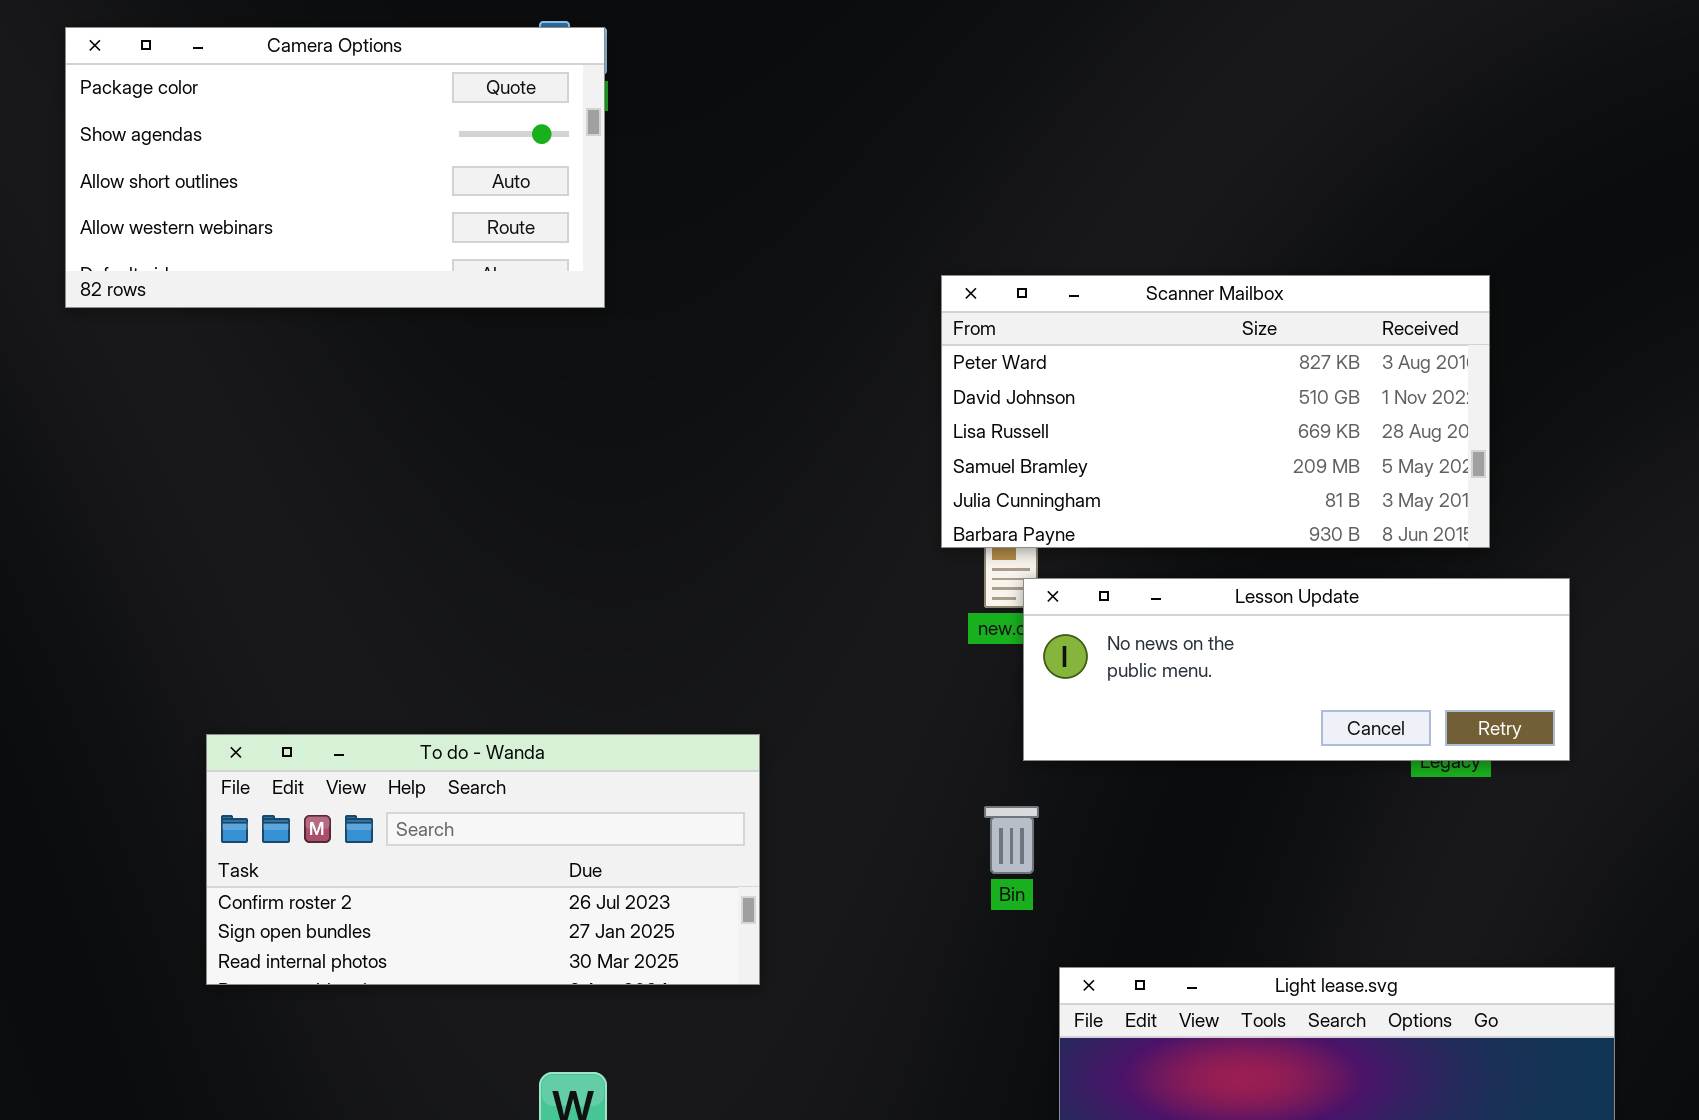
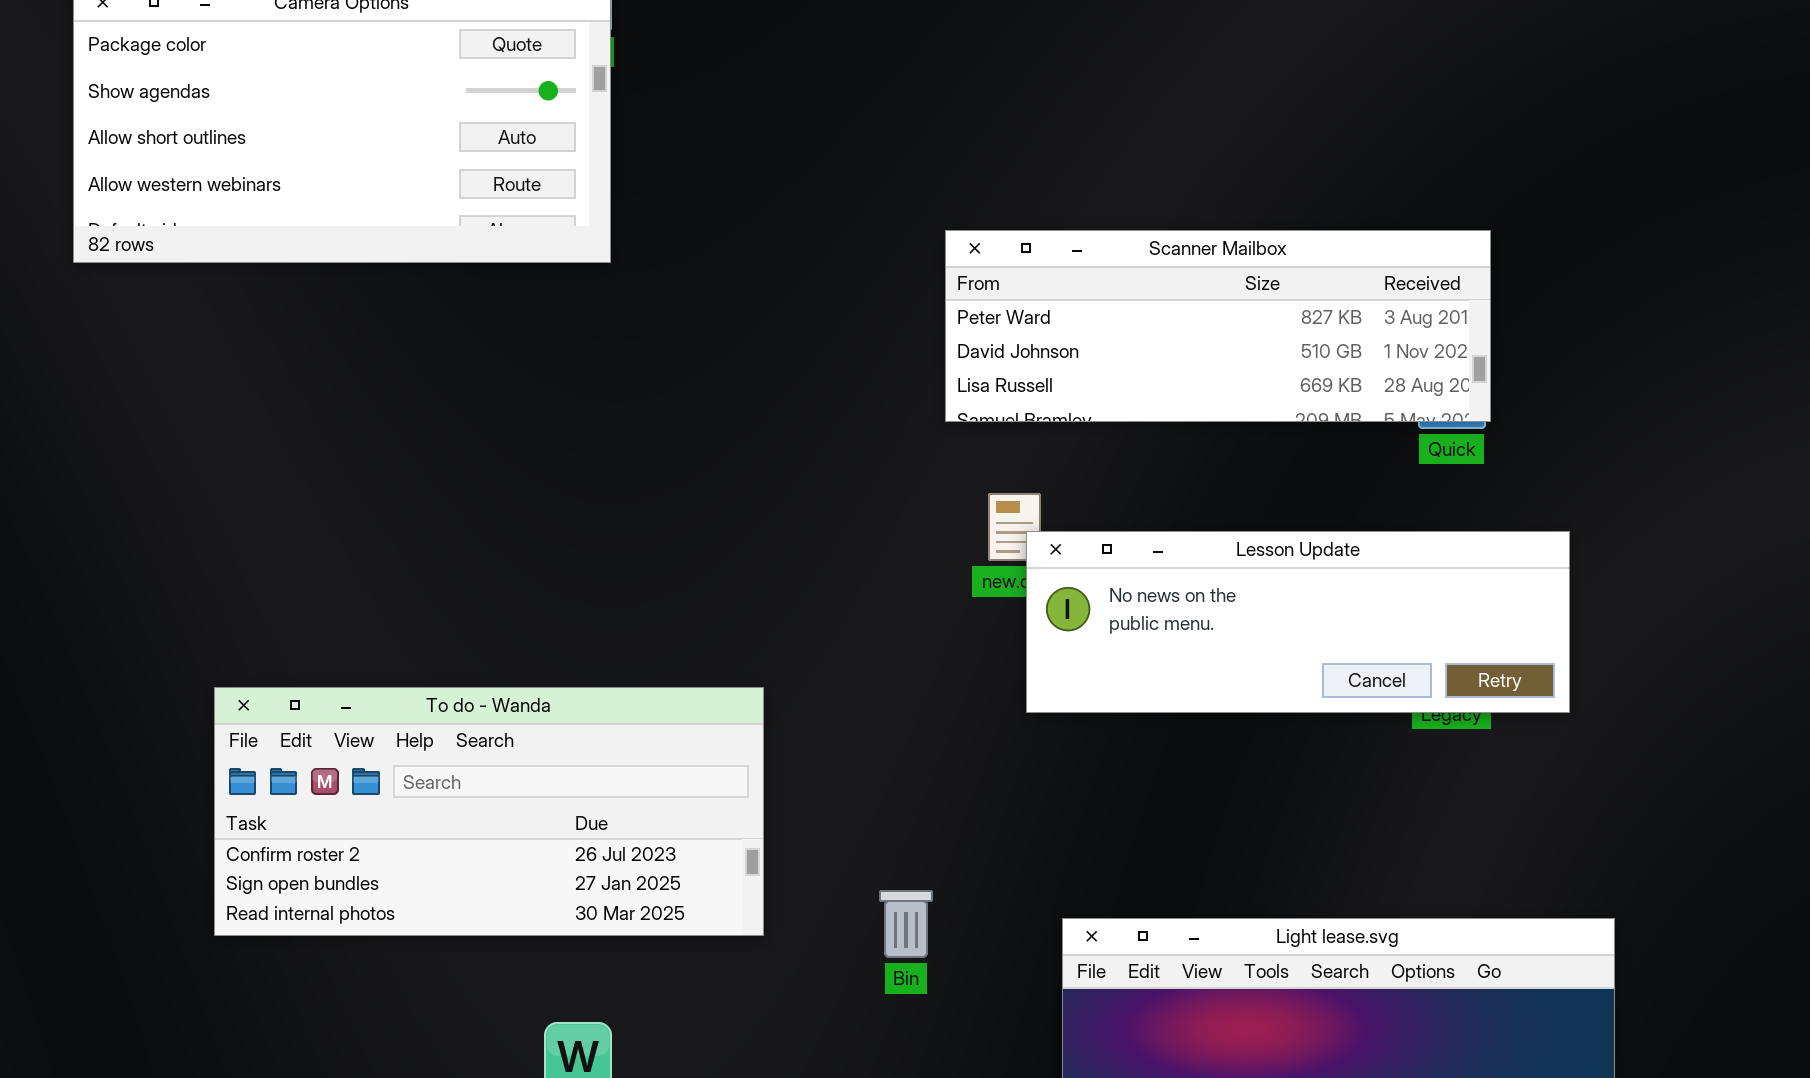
Scanner Mailbox: [941,275,1490,548] -> [945,230,1491,422], resized
Bin: [984,806,1039,874] -> [879,890,933,958], moved

